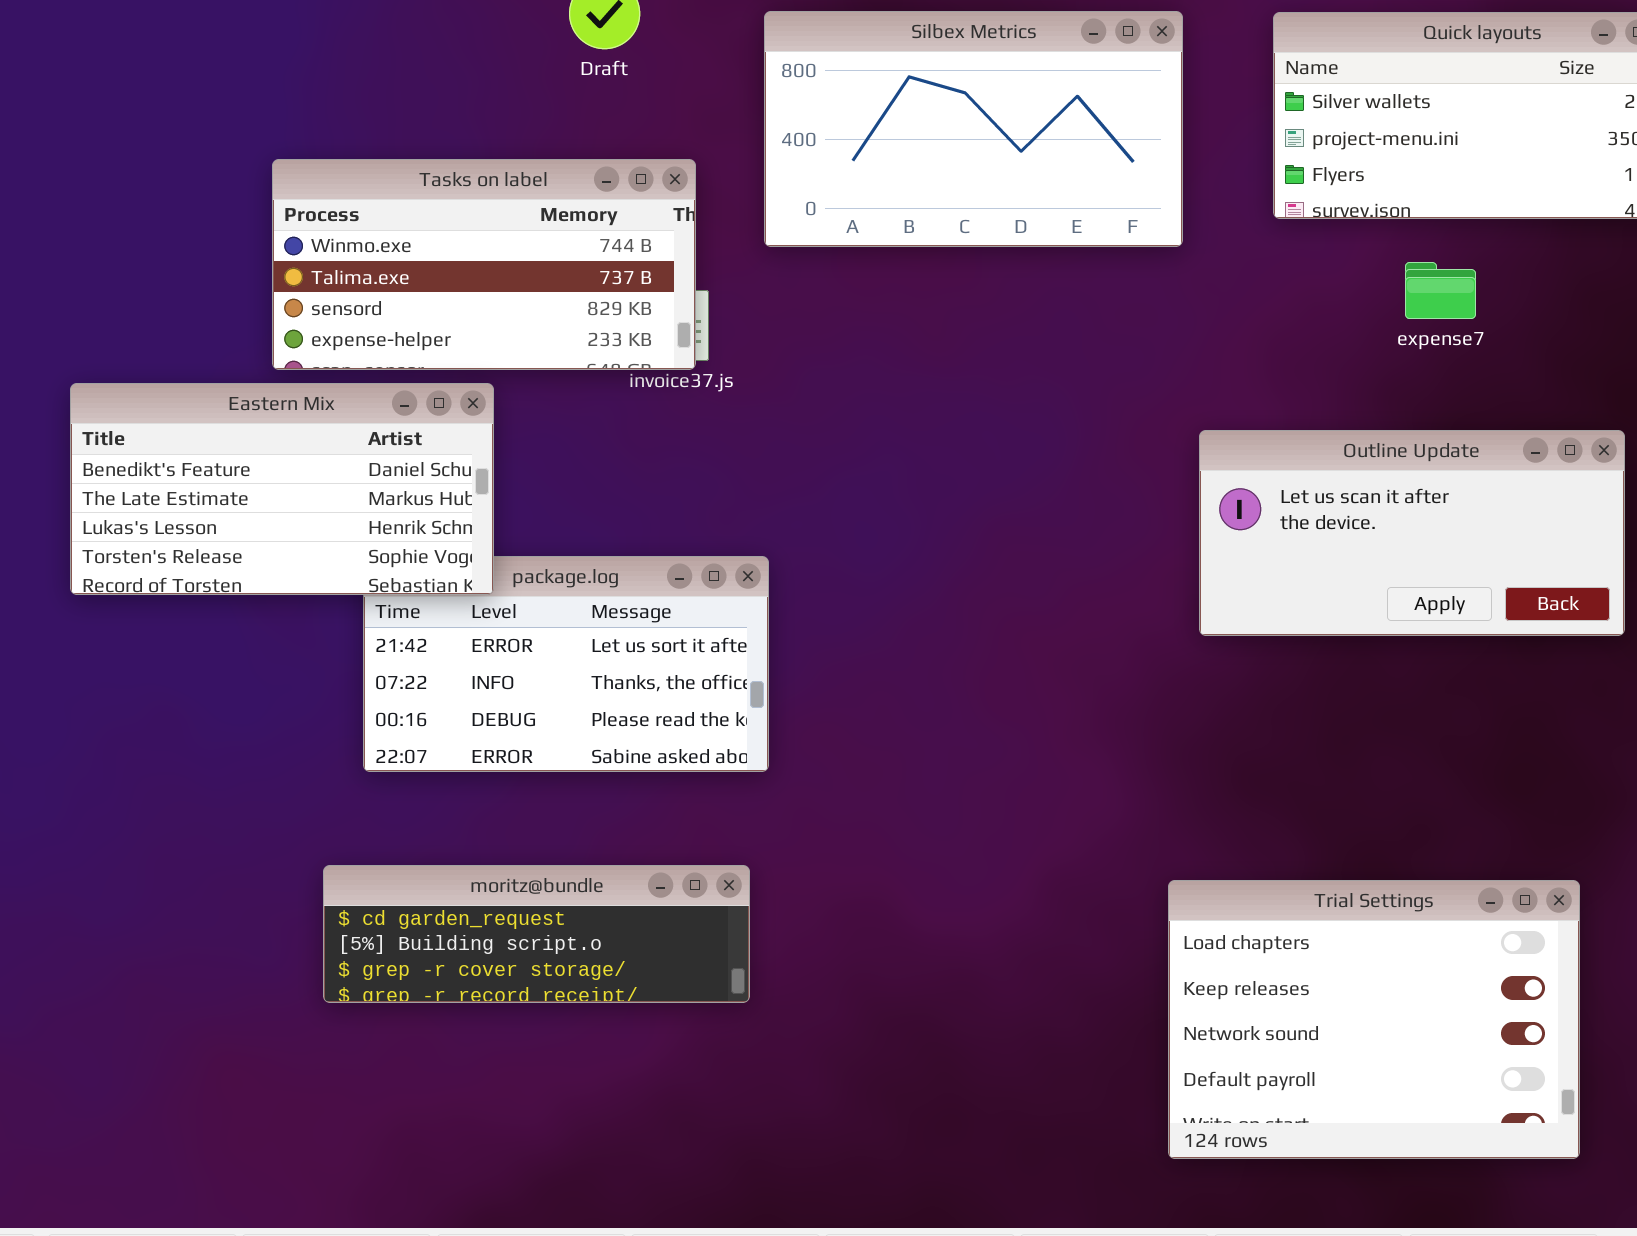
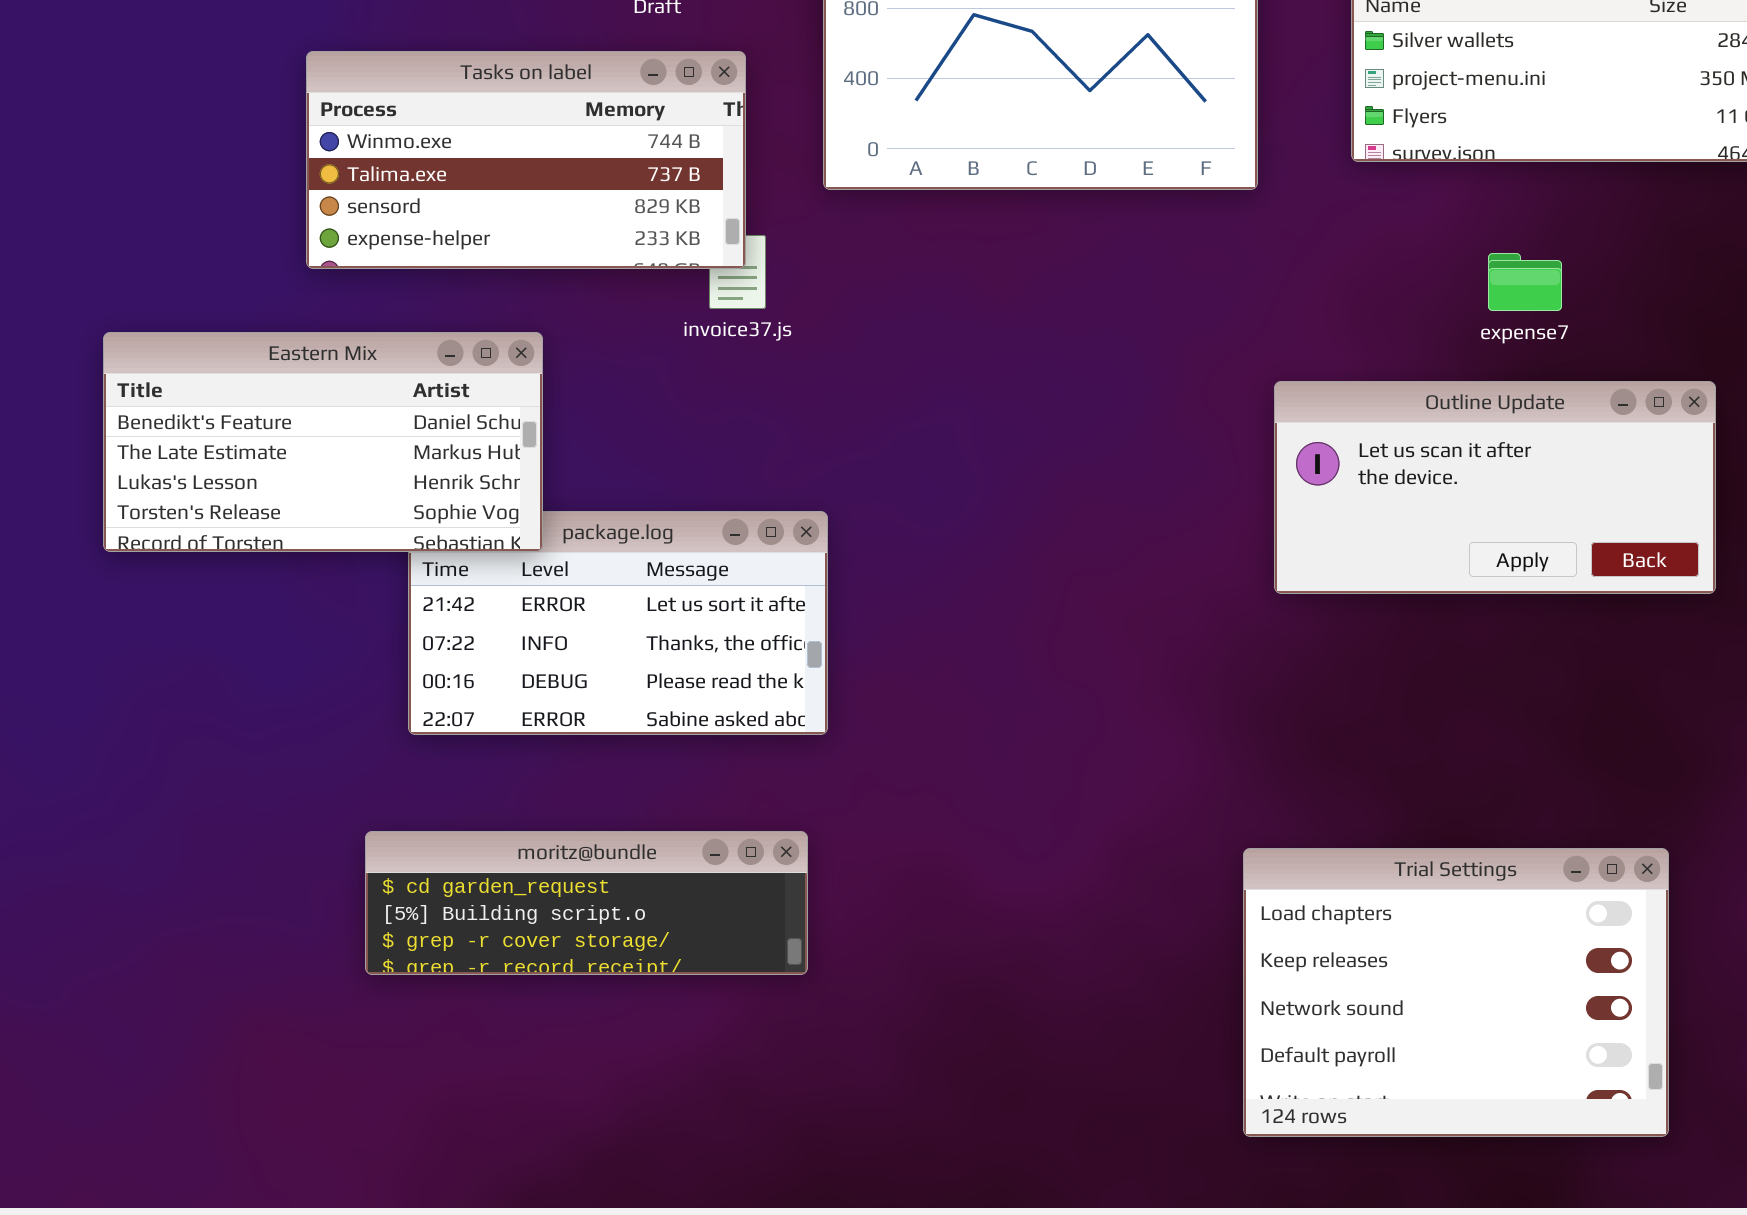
Tasks on label: [272,159,696,370] -> [306,51,746,269], moved
expense7: [1405,262,1476,319] -> [1488,253,1562,311], moved

